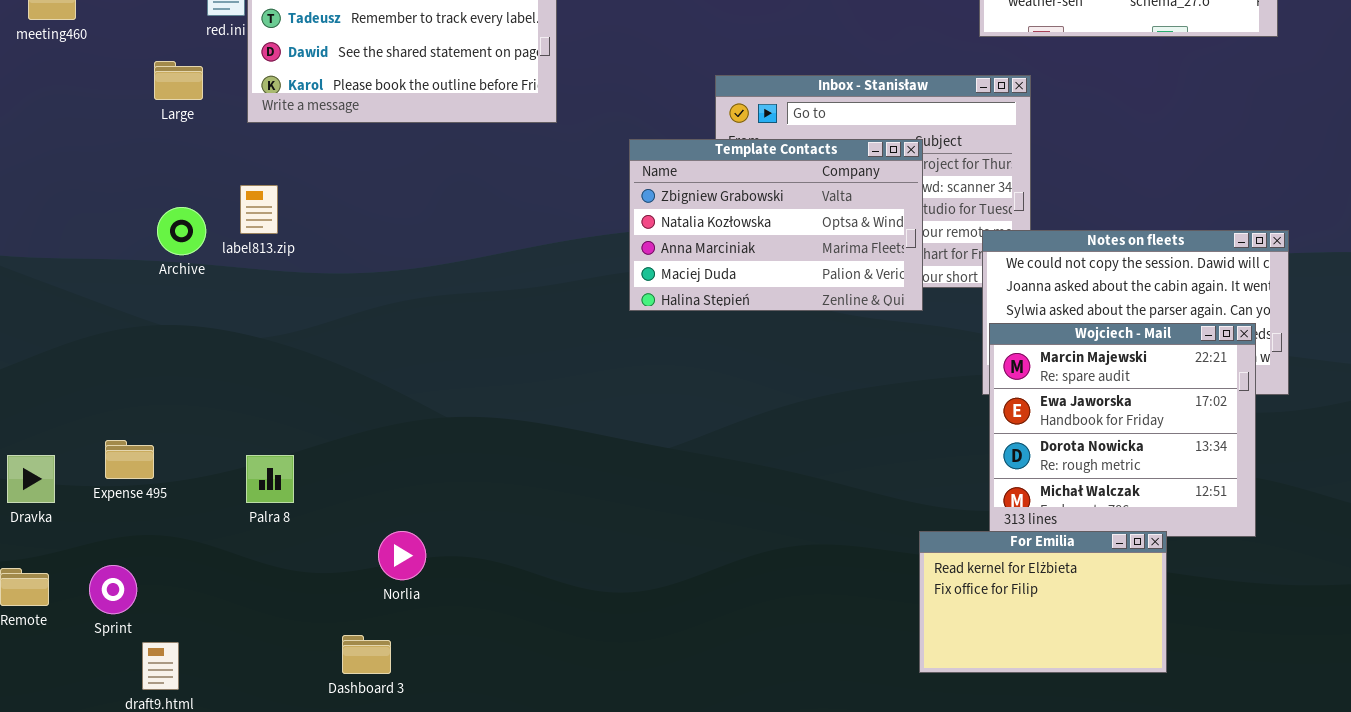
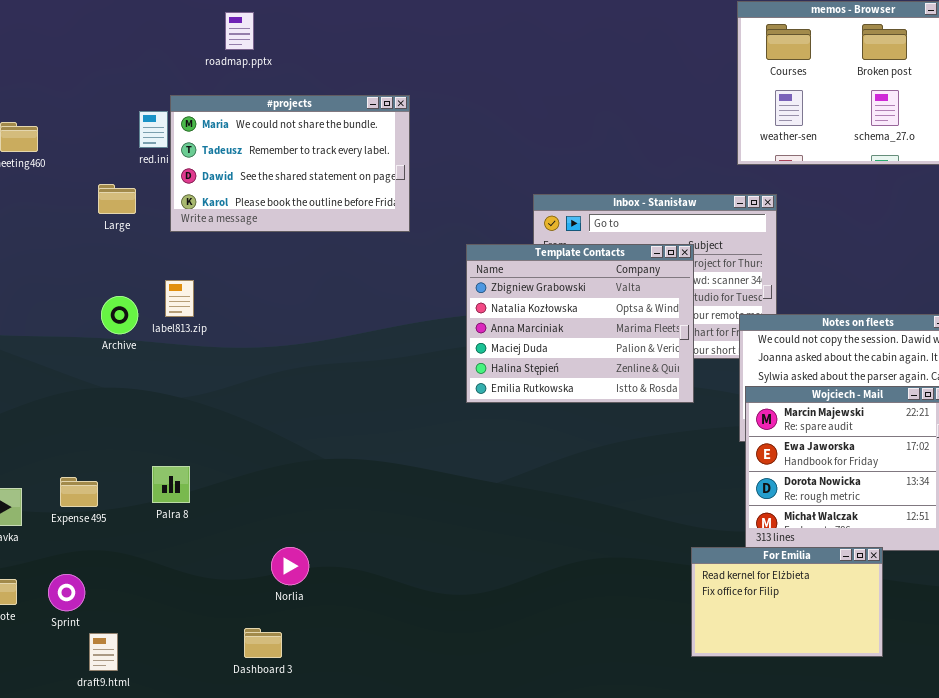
Template Contacts: [629,139,923,311] -> [466,244,694,403], resized
Palra 8: [246,455,294,503] -> [152,466,190,503], moved

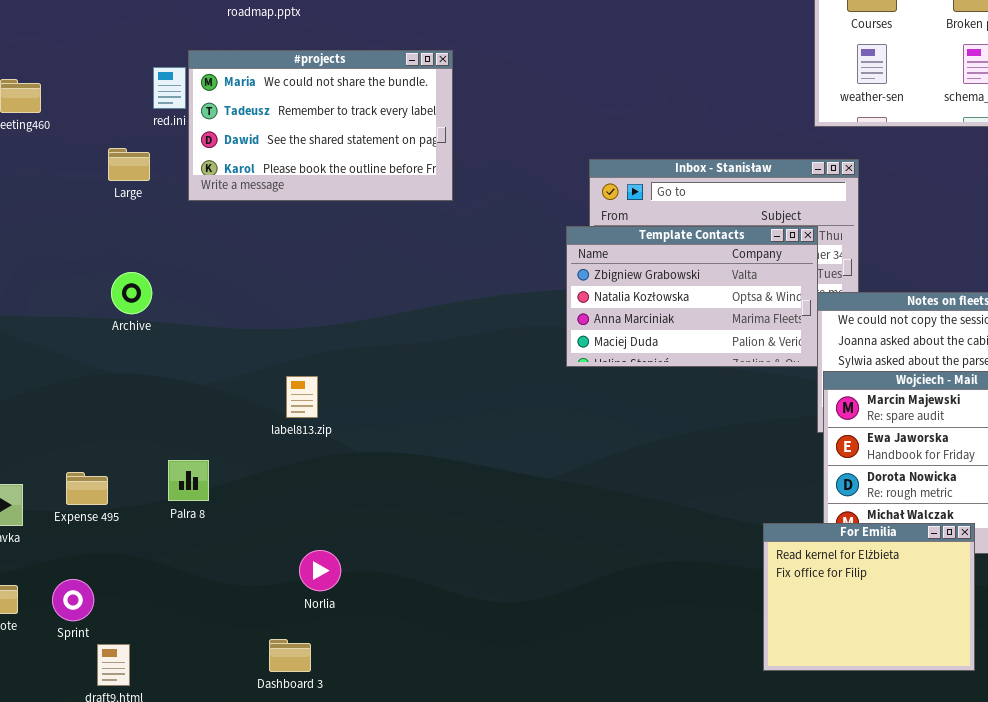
Template Contacts: [466,244,694,403] -> [566,226,818,367], moved, resized
label813.zip: [165,280,194,317] -> [286,376,318,418], moved
For Emilia: [691,547,883,657] -> [763,523,975,671], resized

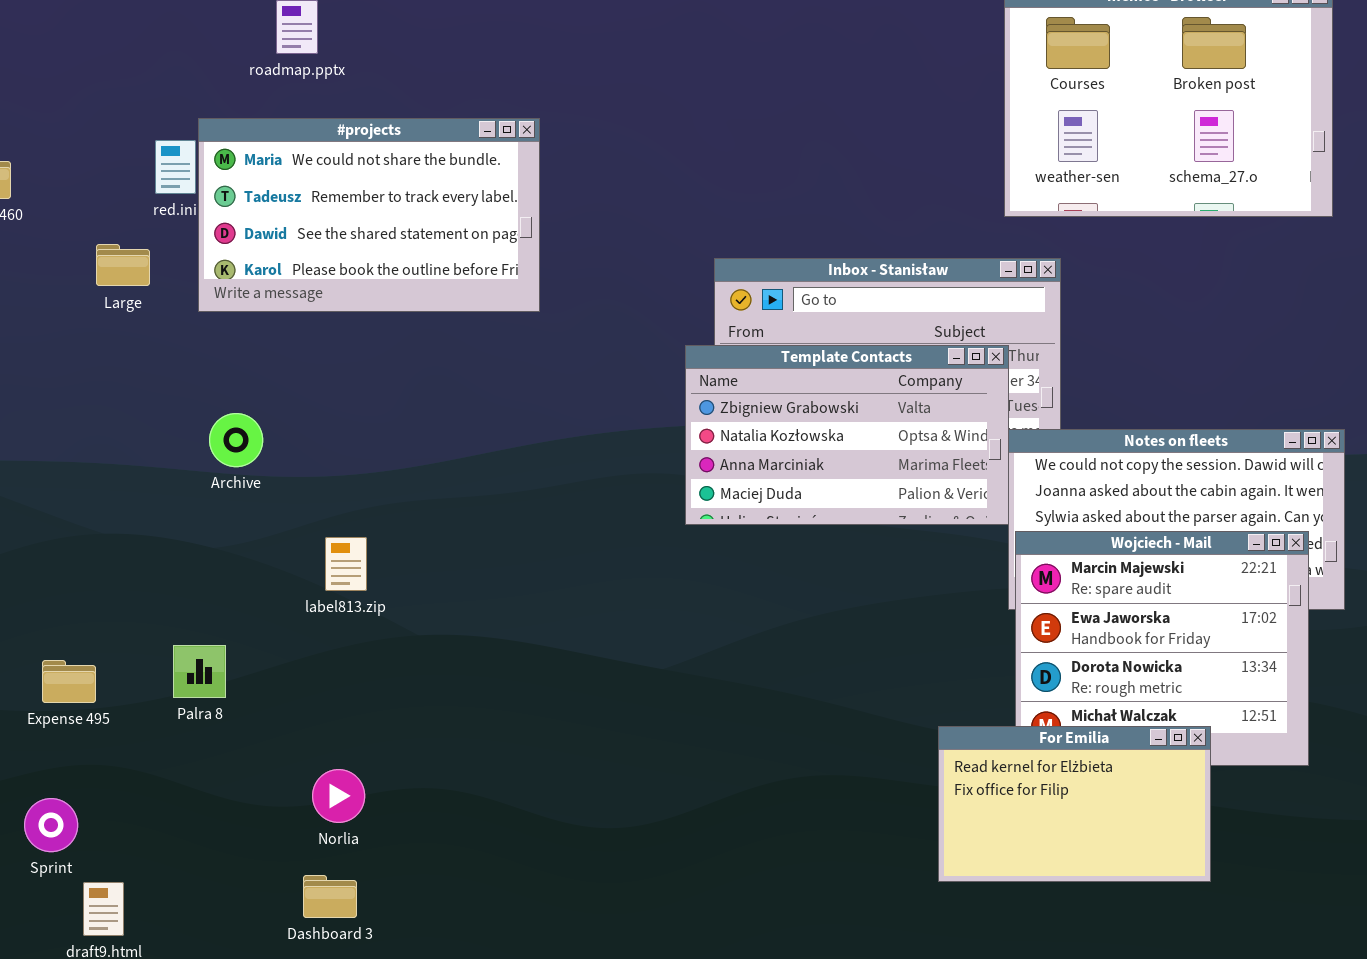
Archive: [111,272,152,314] -> [209,413,263,467], moved
For Emilia: [763,523,975,671] -> [938,726,1211,882], resized
Norlia: [299,550,341,591] -> [312,769,365,823], moved

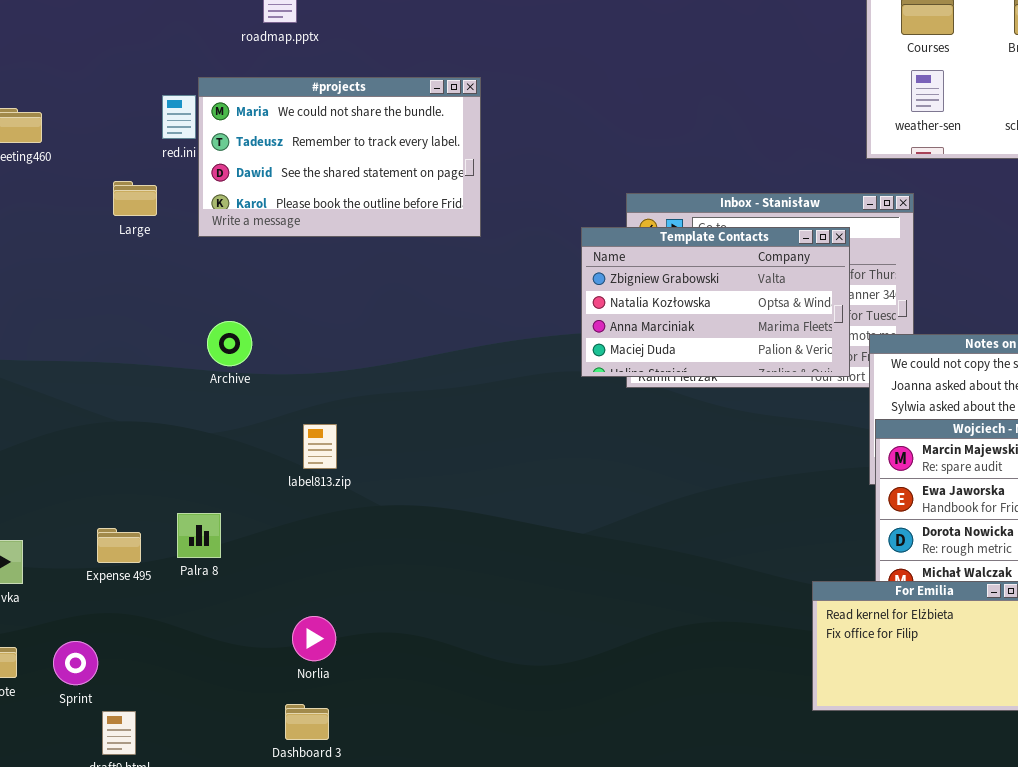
Template Contacts: [685,345,1009,525] -> [581,227,850,377], moved
Expense 495: [42,660,96,703] -> [97,528,141,563], moved

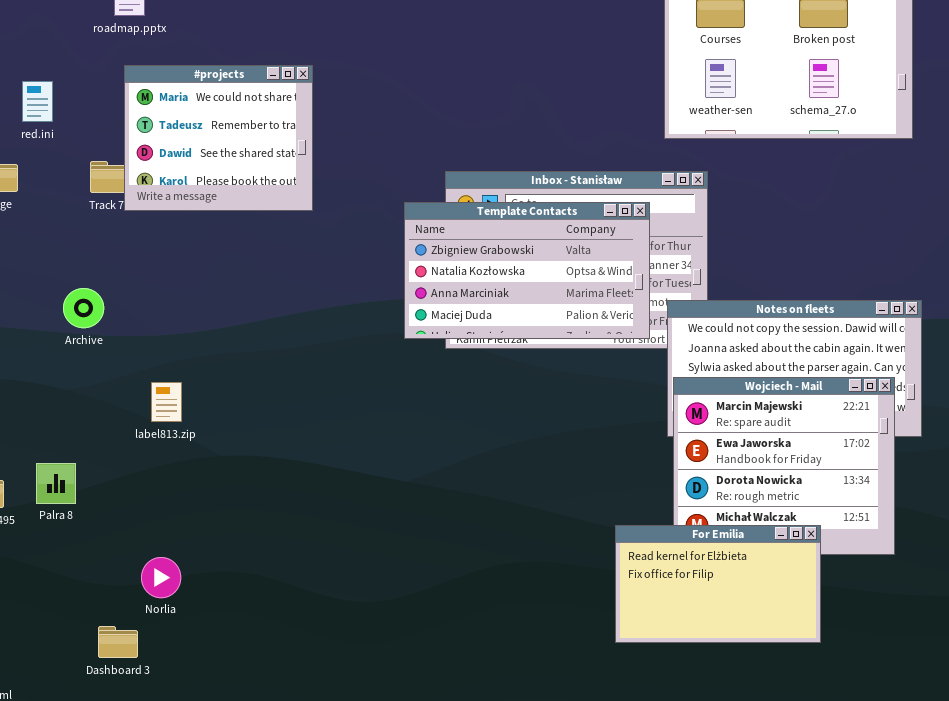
#projects: [198,77,481,237] -> [124,65,313,211], resized
Dashboard 3: [285,704,329,740] -> [98,626,138,658], moved

